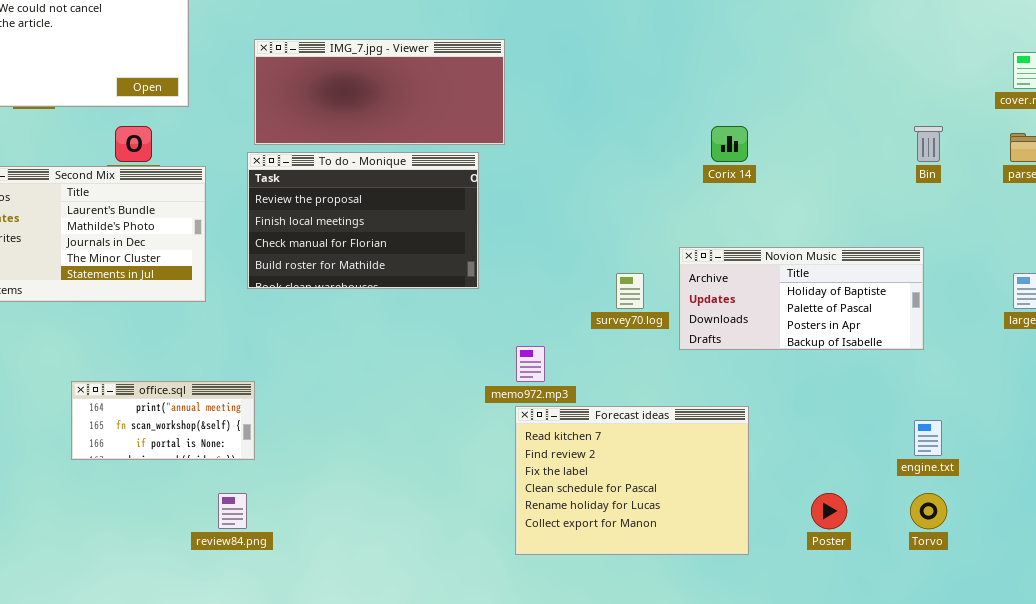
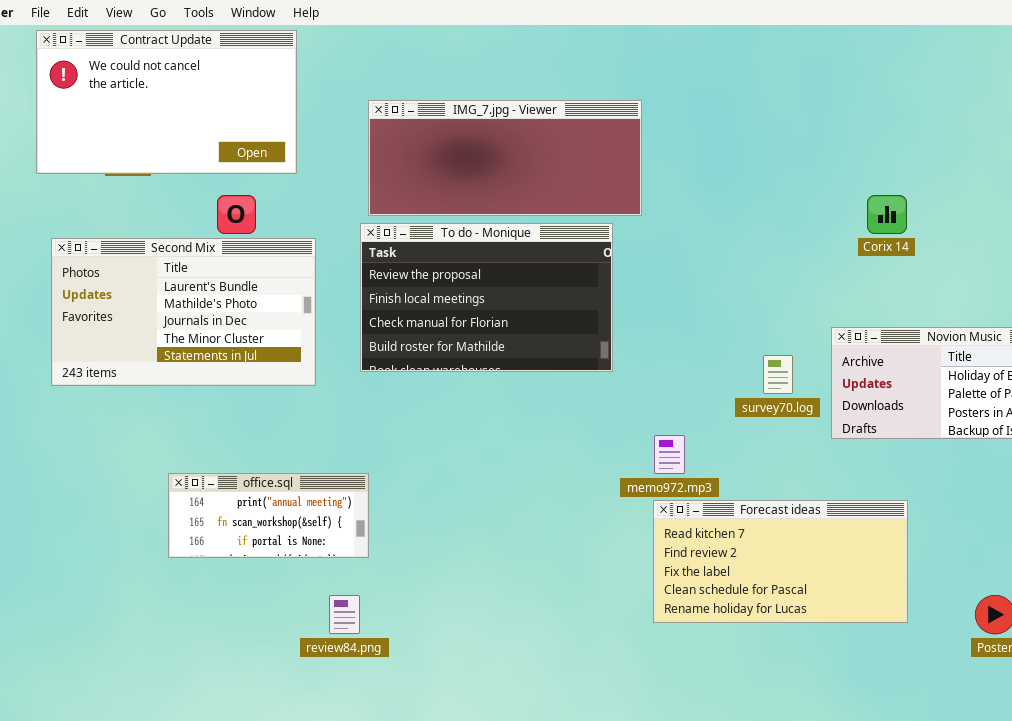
Forecast ideas: [515,406,749,555] -> [653,500,908,623], resized

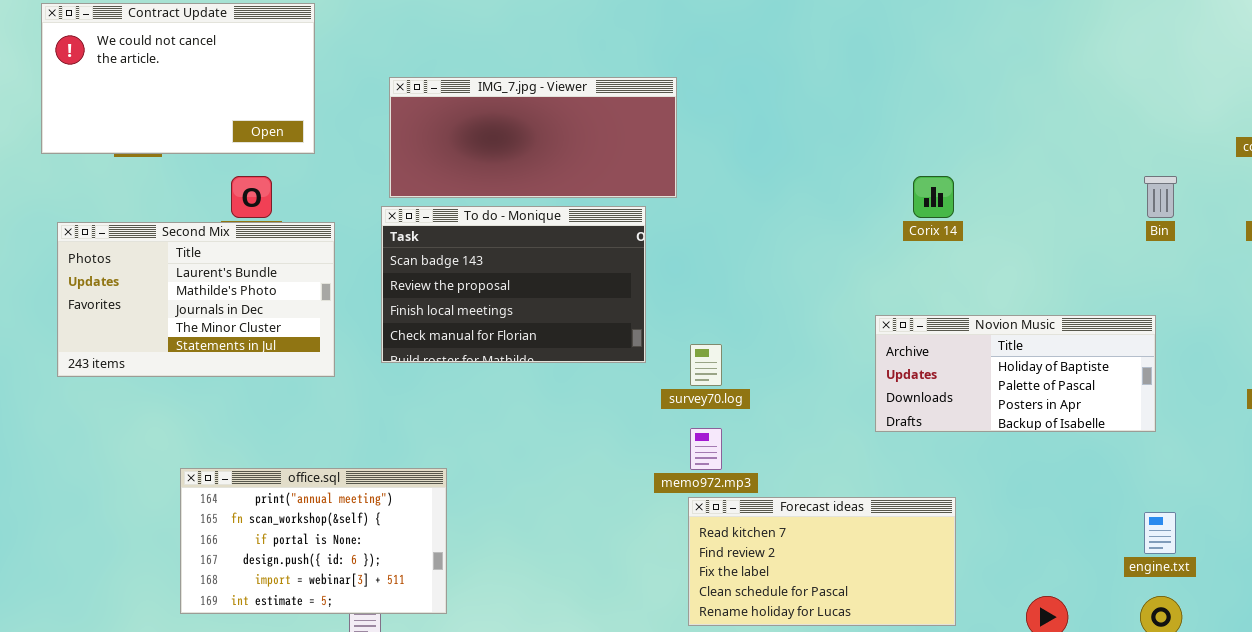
To do - Monique: [360,223,613,372] -> [381,206,646,363], scrolled up 1 row
survey70.log: [763,355,793,394] -> [690,344,722,386], moved
office.sql: [168,473,369,558] -> [180,468,447,614], resized

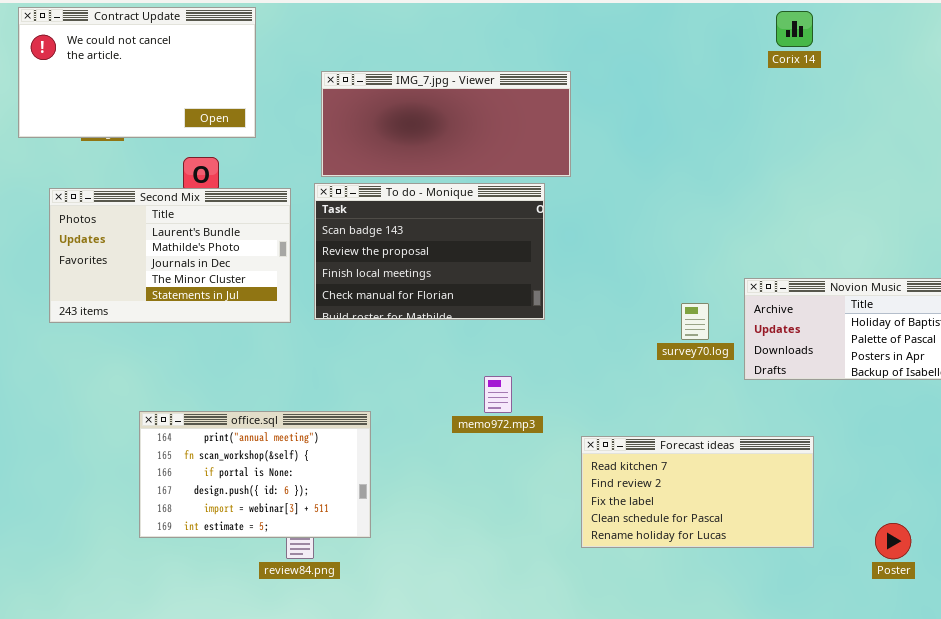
Corix 14: [913,176,954,218] -> [776,11,813,47], moved
Second Mix: [57,222,335,377] -> [49,188,291,323], moved
survey70.log: [690,344,722,386] -> [681,303,709,340], moved
memo972.mp3: [690,428,722,470] -> [484,376,512,413], moved

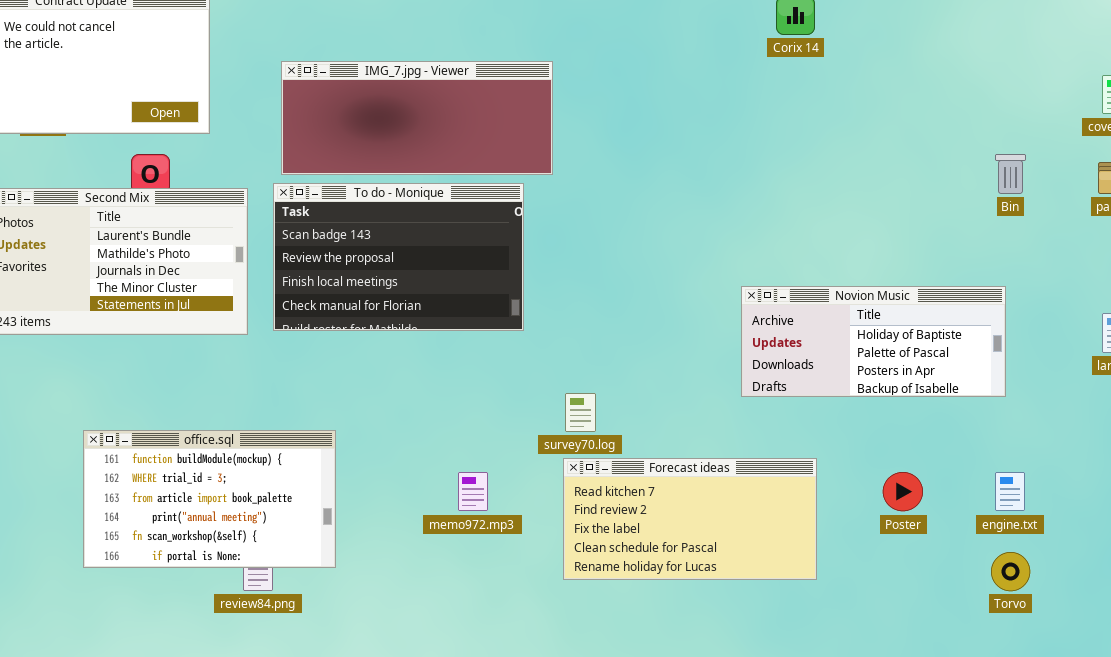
survey70.log: [681,303,709,340] -> [565,393,596,432], moved
memo972.mp3: [484,376,512,413] -> [458,472,488,511], moved
office.sql: [139,411,371,538] -> [83,430,336,568], scrolled up 3 rows
Poster: [875,523,911,559] -> [883,472,923,511], moved

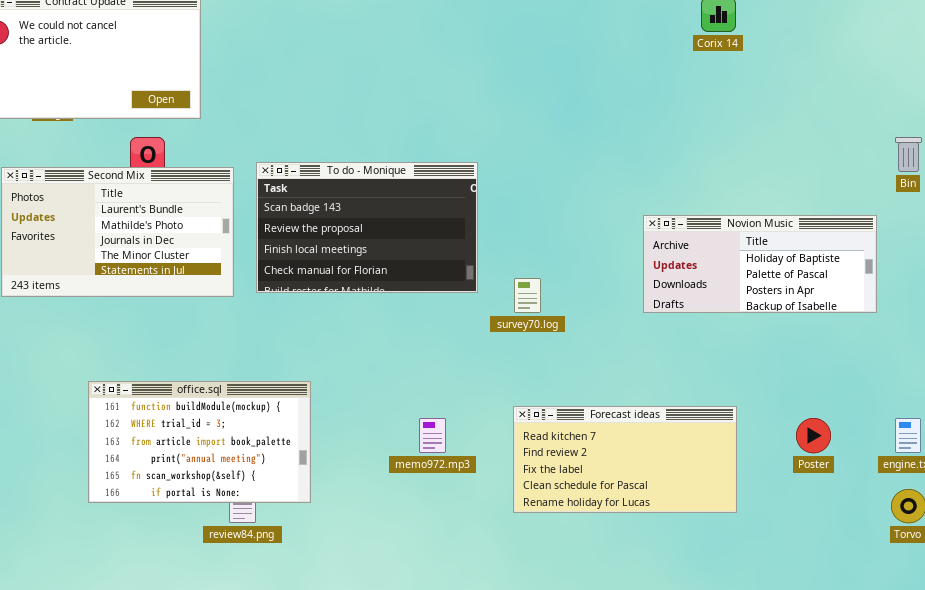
IMG_7.jpg - Viewer: [281,61,553,175] -> none, closed
Novion Music: [741,286,1006,397] -> [643,215,877,313], moved
survey70.log: [565,393,596,432] -> [514,278,541,313], moved

